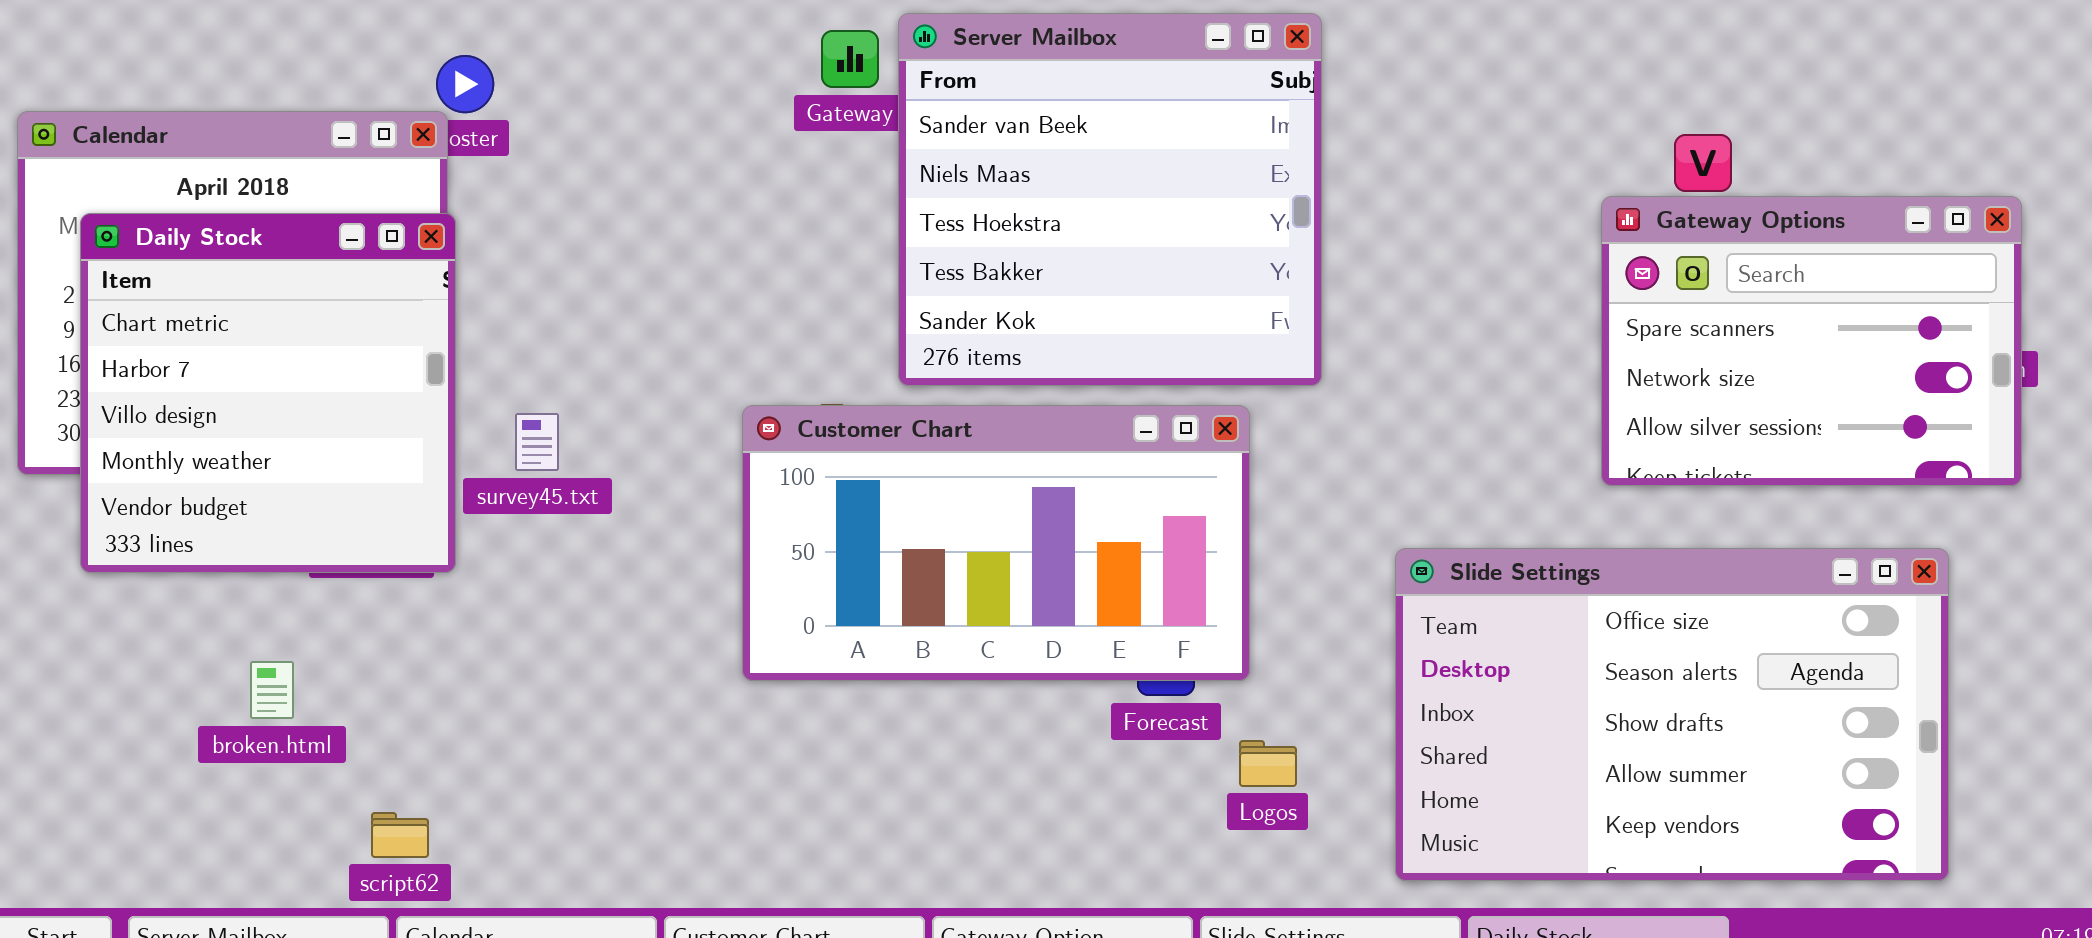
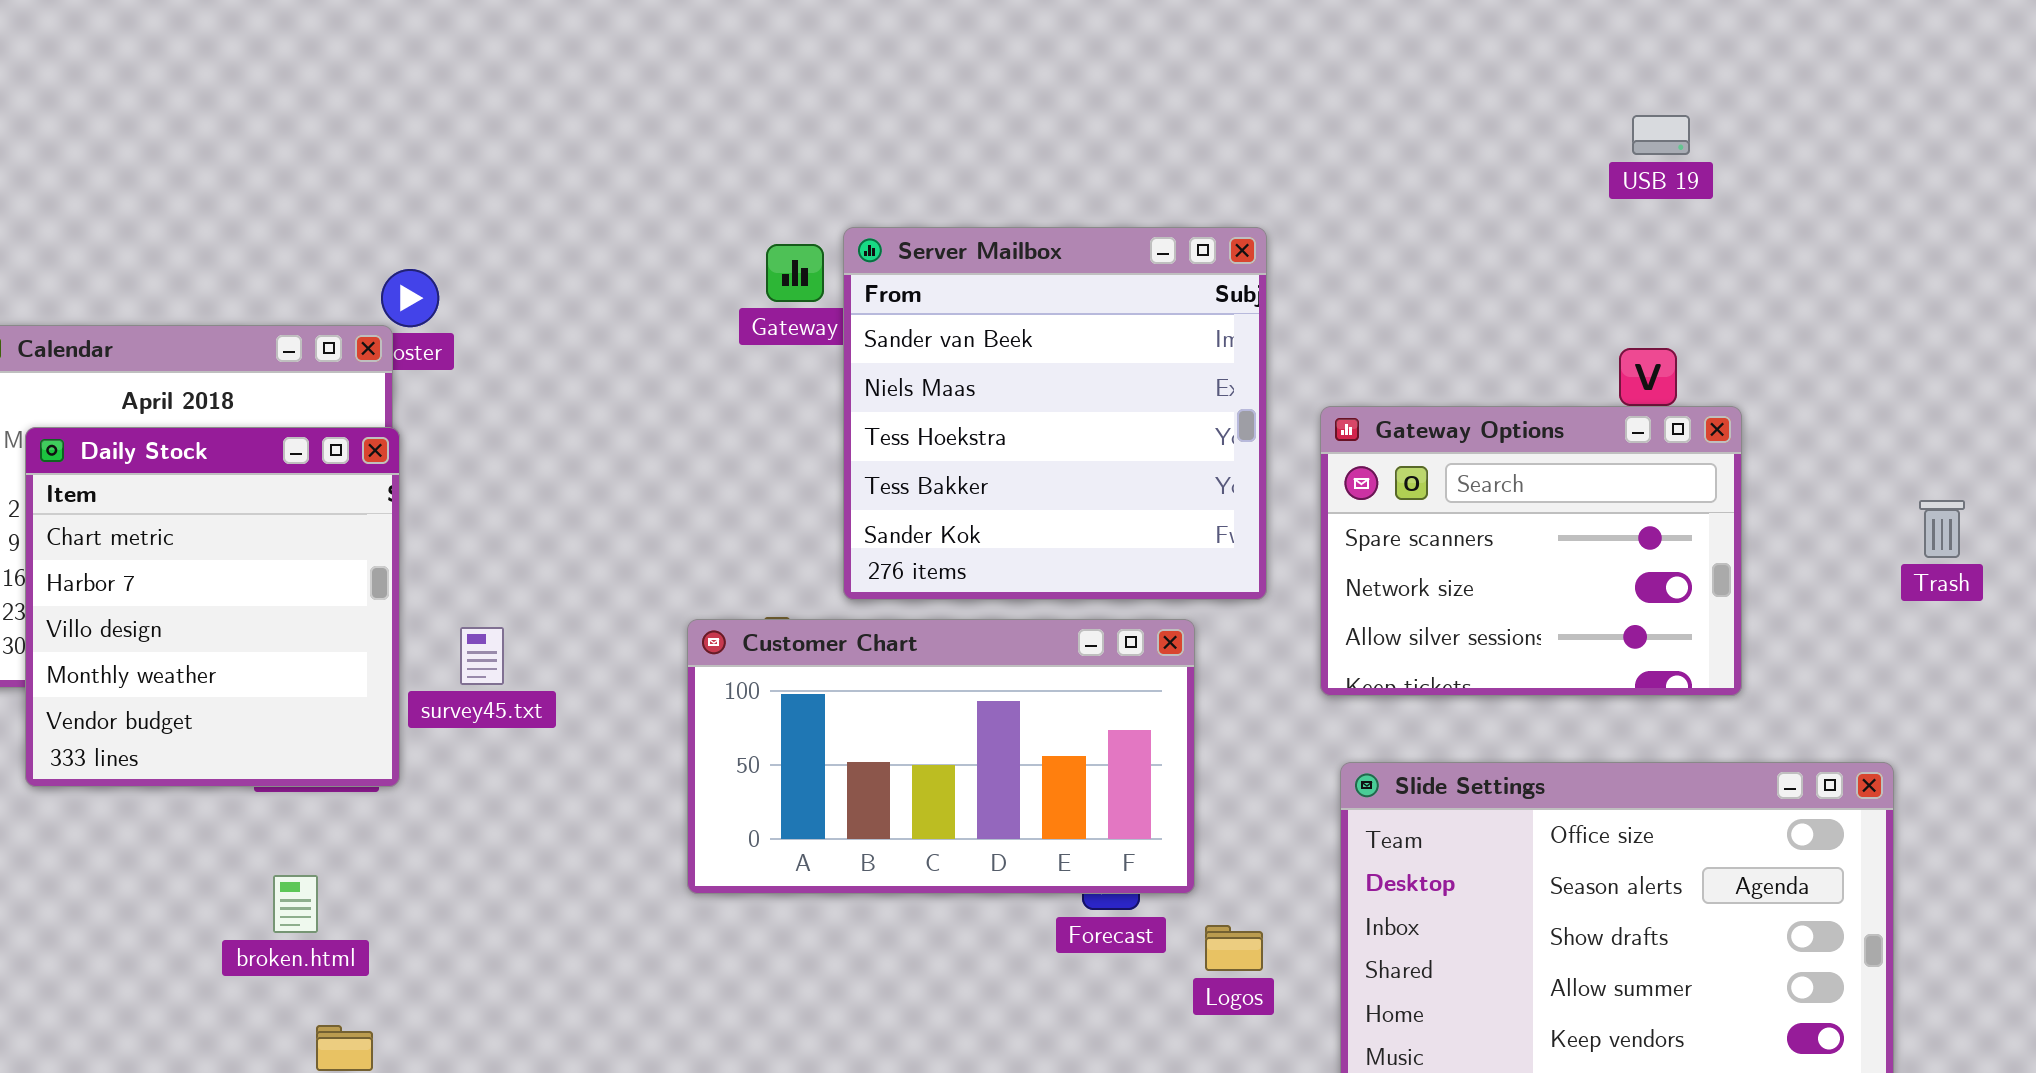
Gateway Options: [1601,196,2022,486] -> [1320,406,1742,696], moved
broken.html: [250,661,294,719] -> [273,875,318,933], moved
Logos: [1239,740,1297,787] -> [1205,925,1263,971], moved

